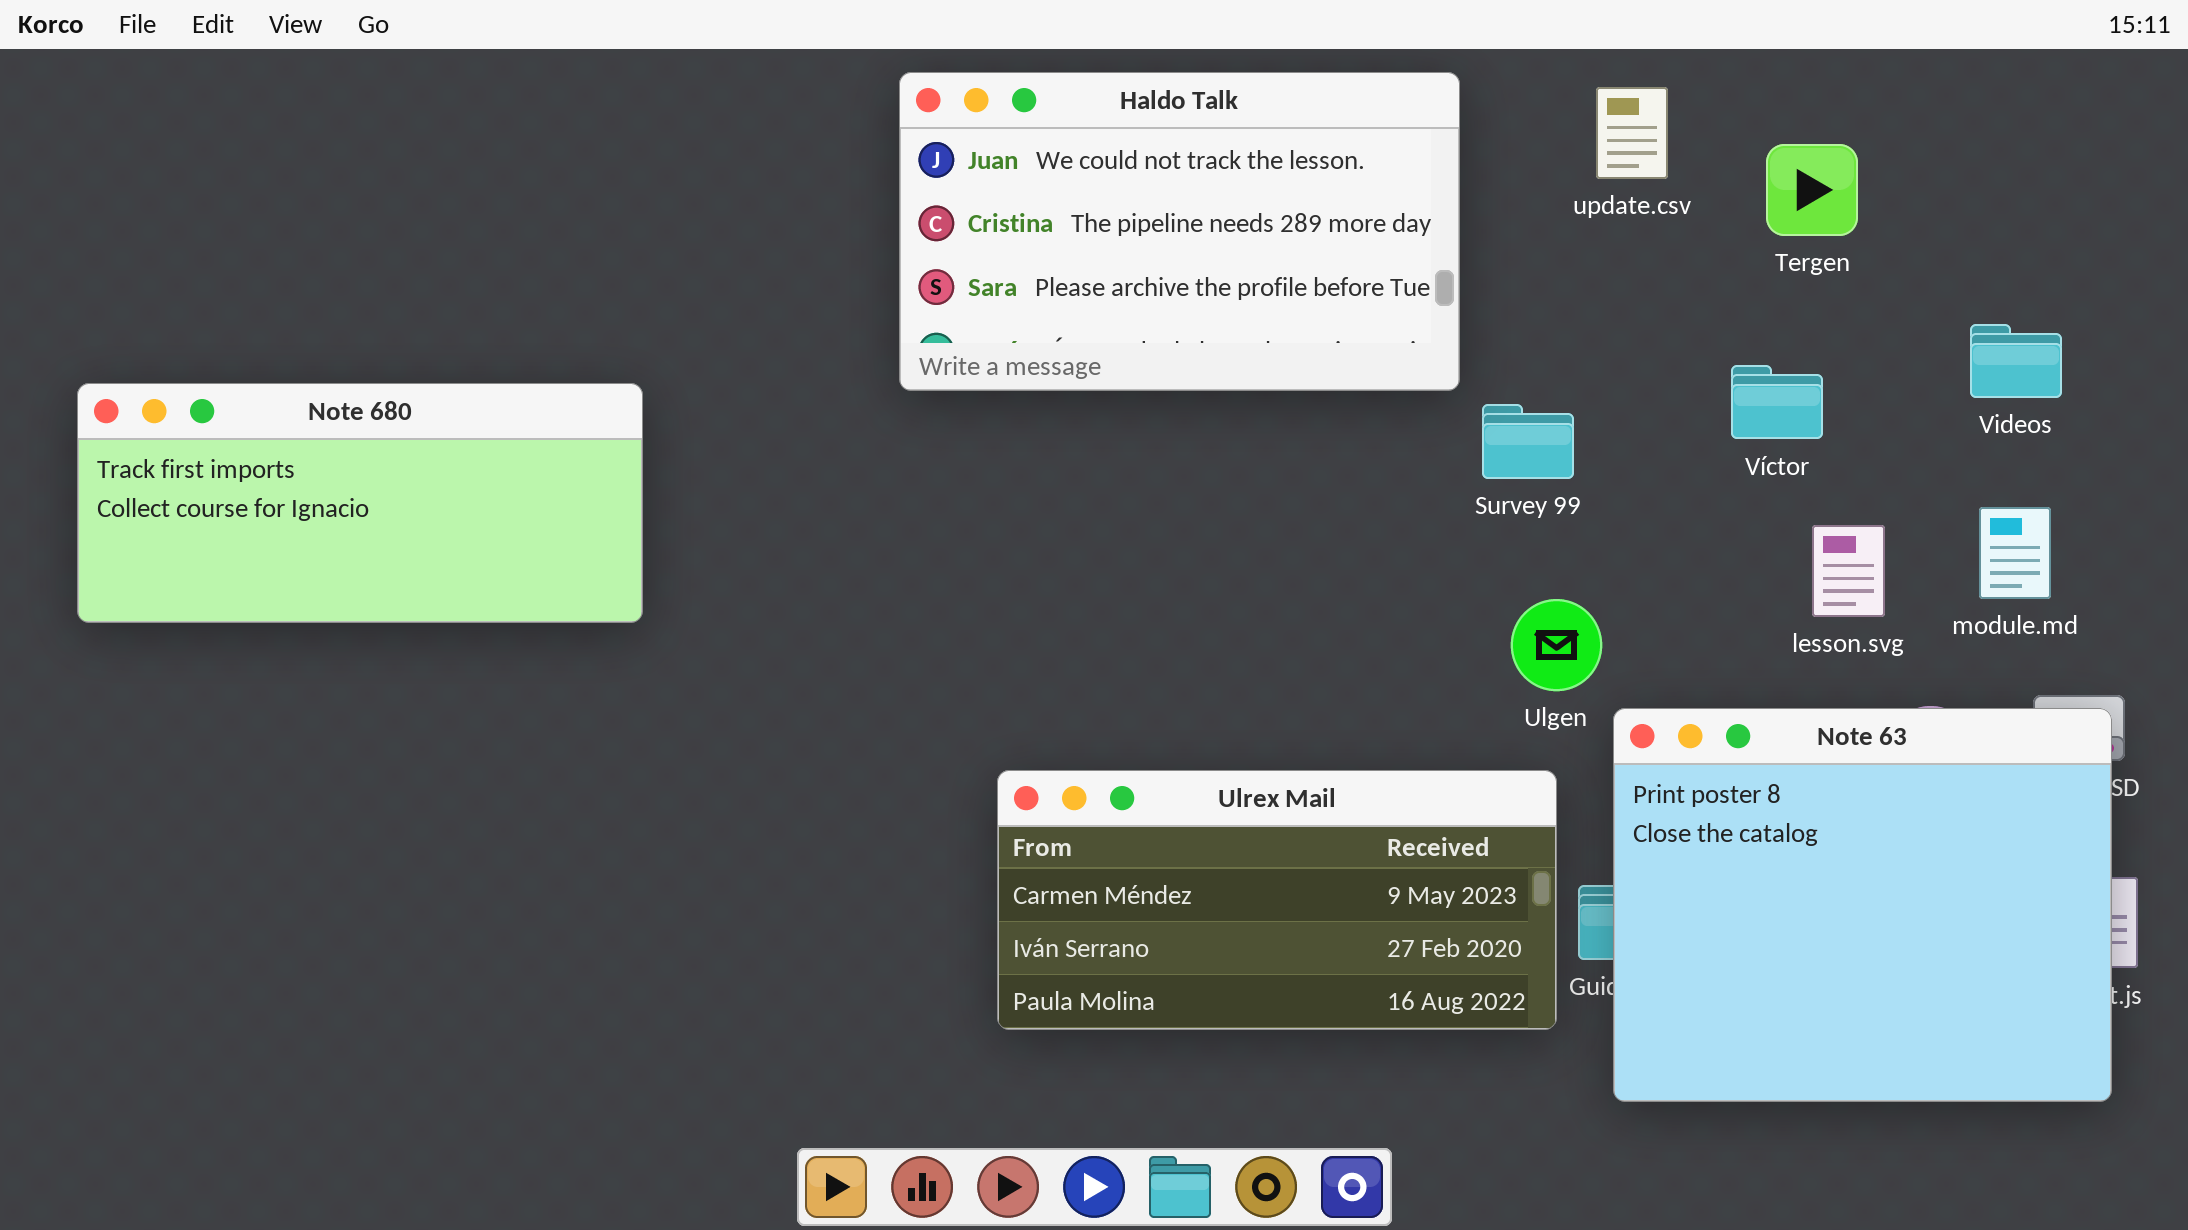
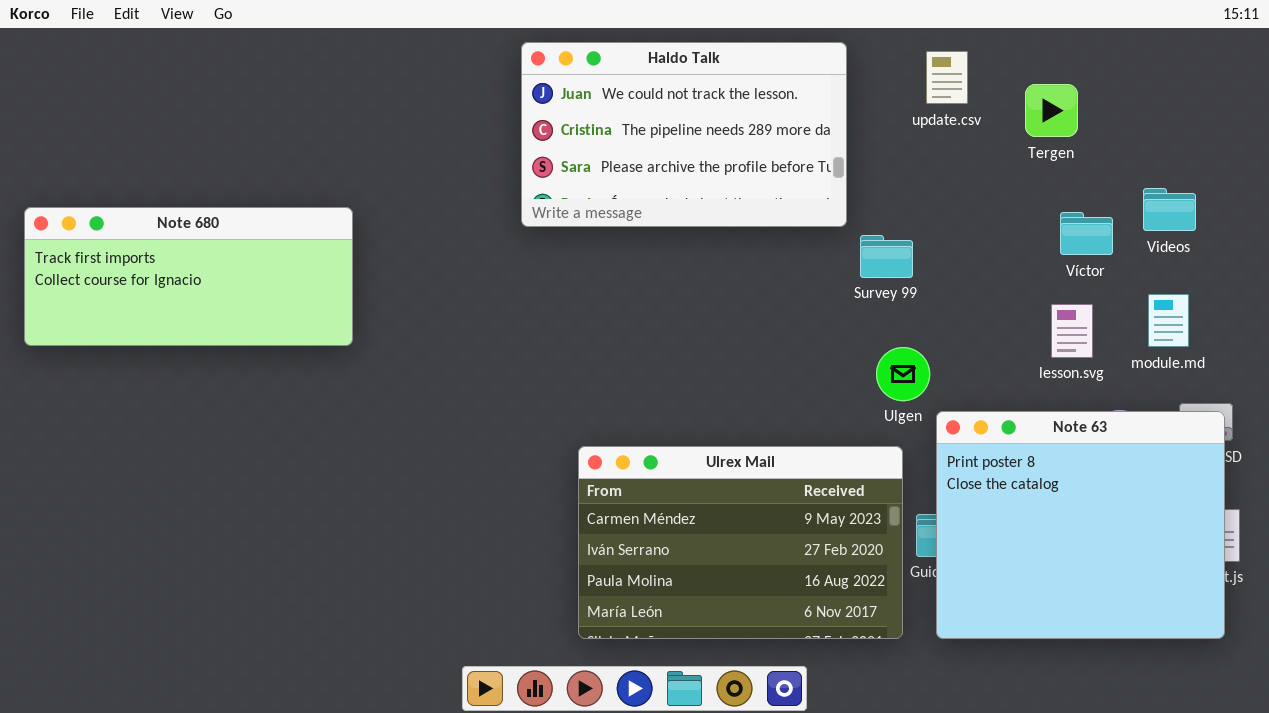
Víctor: [1731,365,1823,439] -> [1060,212,1113,255], moved
Note 680: [77,383,643,623] -> [24,207,353,346], moved
Ulrex Mail: [997,770,1557,1030] -> [578,446,903,639], resized

